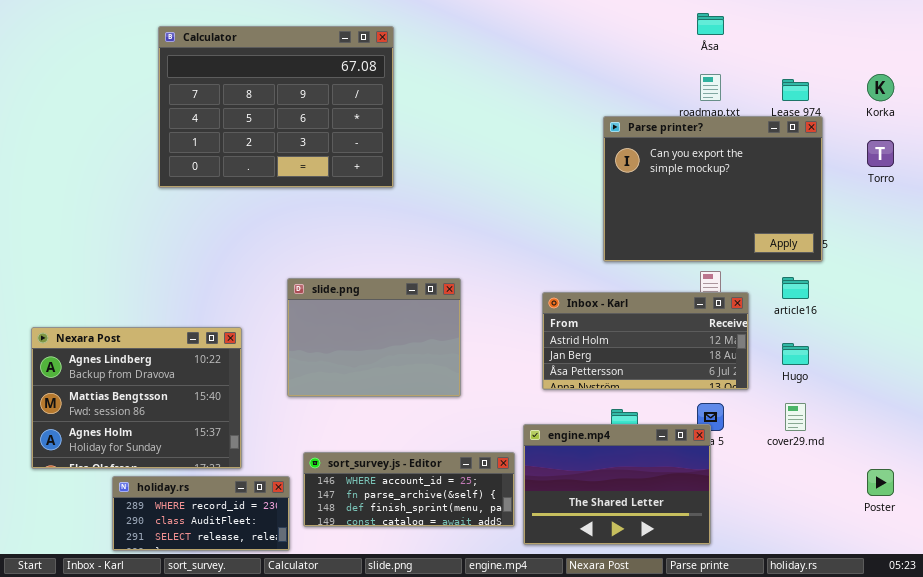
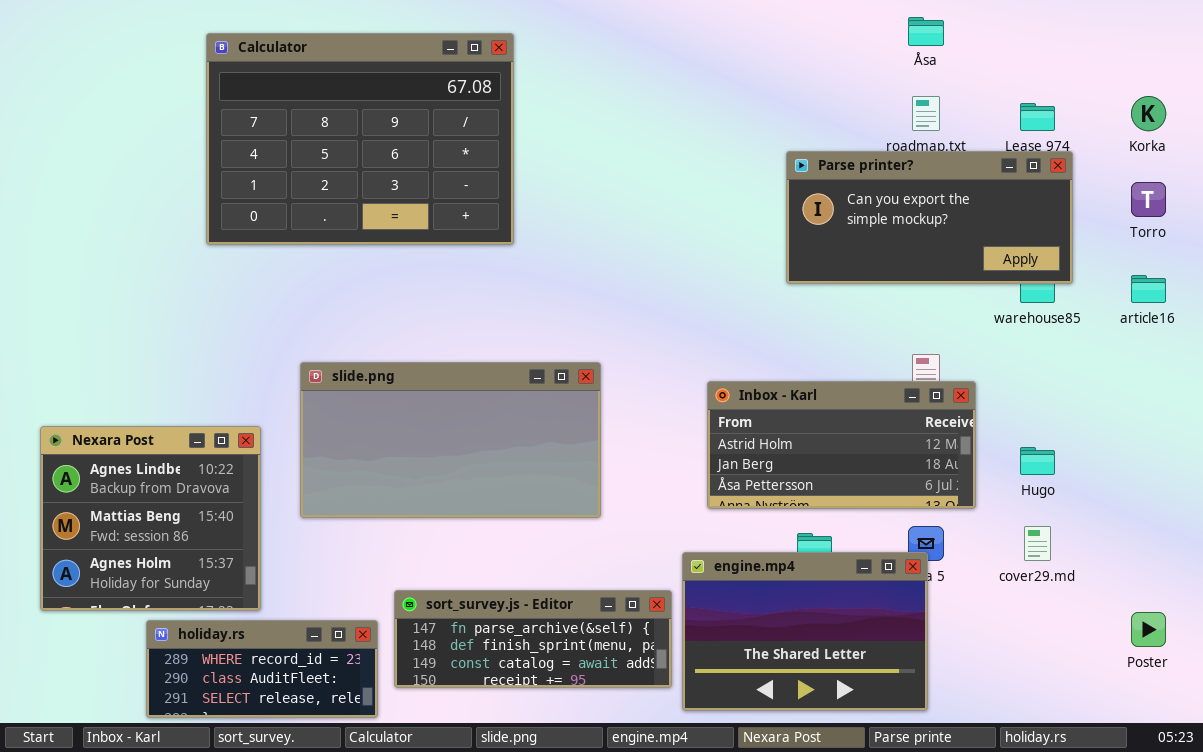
Parse printer?: [603,116,823,262] -> [786,151,1073,284], resized
article16: [782,277,809,299] -> [1131,275,1166,303], moved
slide.png: [287,278,461,397] -> [300,362,601,518], resized
Nexara Post: [31,327,242,469] -> [40,426,261,611], resized
sort_survey.js - Editor: [303,452,515,527] -> [394,590,672,688], scrolled down 1 row

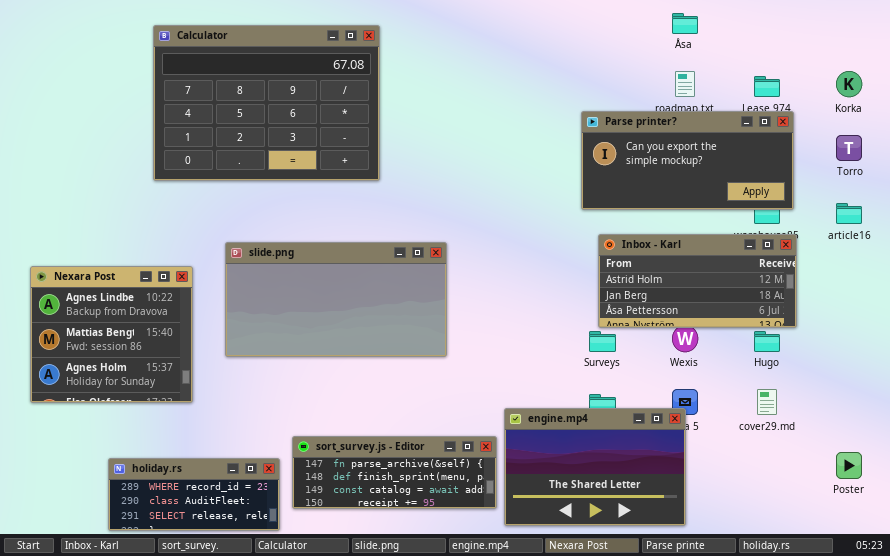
slide.png: [300,362,601,518] -> [225,242,447,357], moved
Inbox - Karl: [707,381,976,509] -> [598,234,797,328], moved
Nexara Post: [40,426,261,611] -> [30,266,193,403], moved

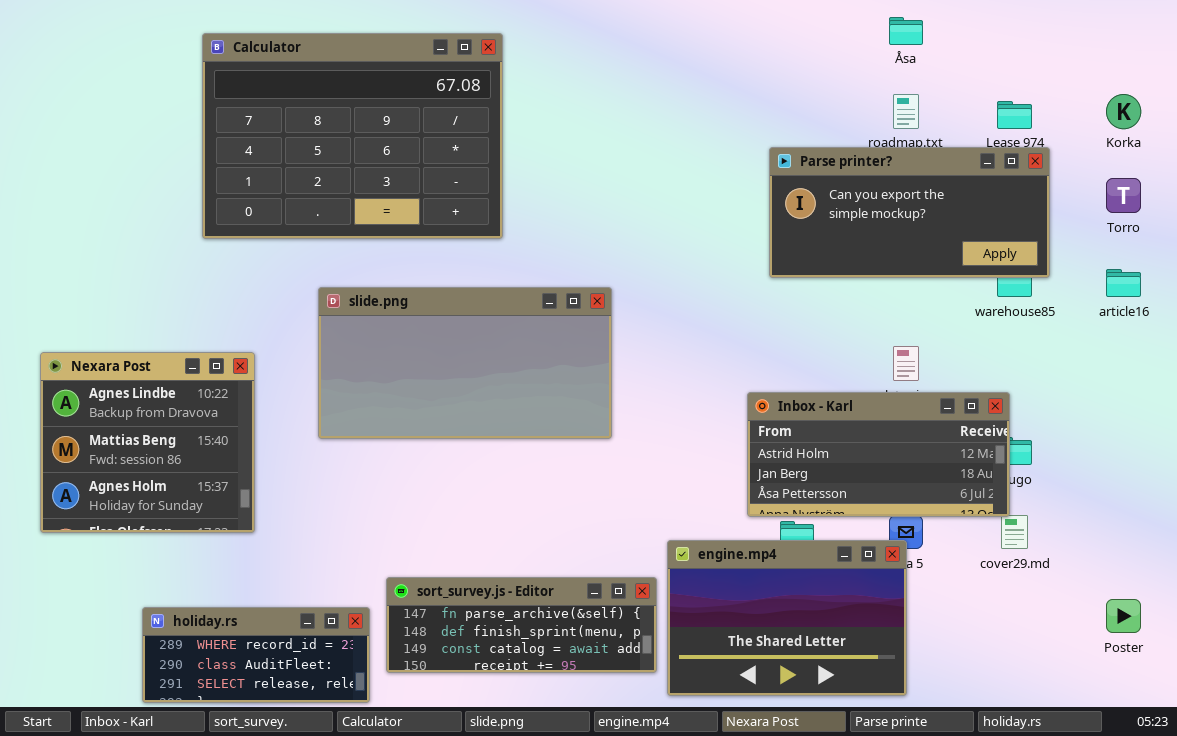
Inbox - Karl: [598,234,797,328] -> [747,392,1010,517], moved
slide.png: [225,242,447,357] -> [318,287,612,439], moved

